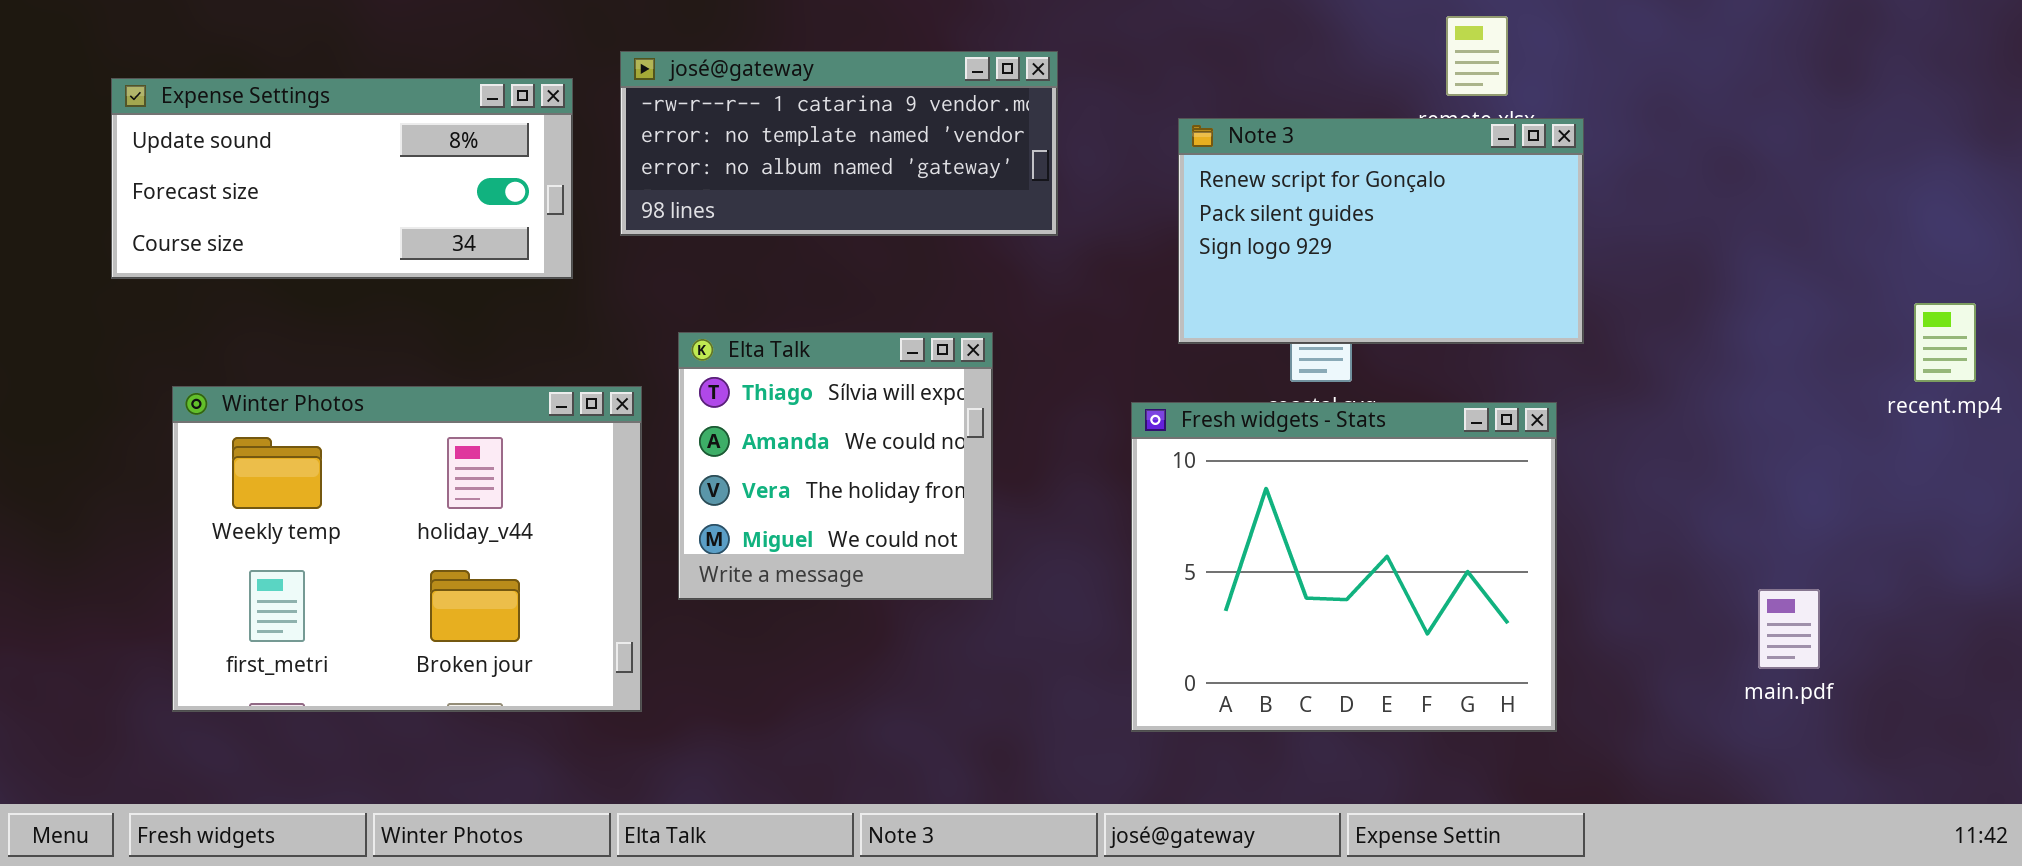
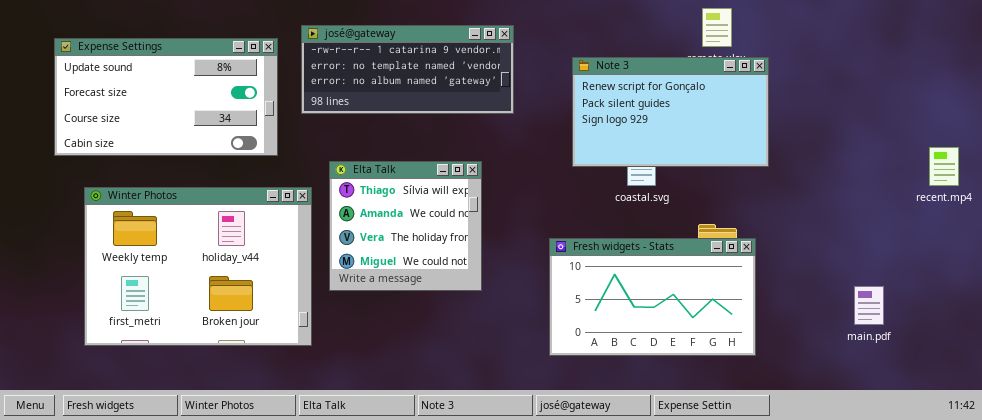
Expense Settings: [111,78,573,279] -> [54,38,278,156], resized
Fresh widgets - Stats: [1131,402,1557,732] -> [549,238,756,356], resized

